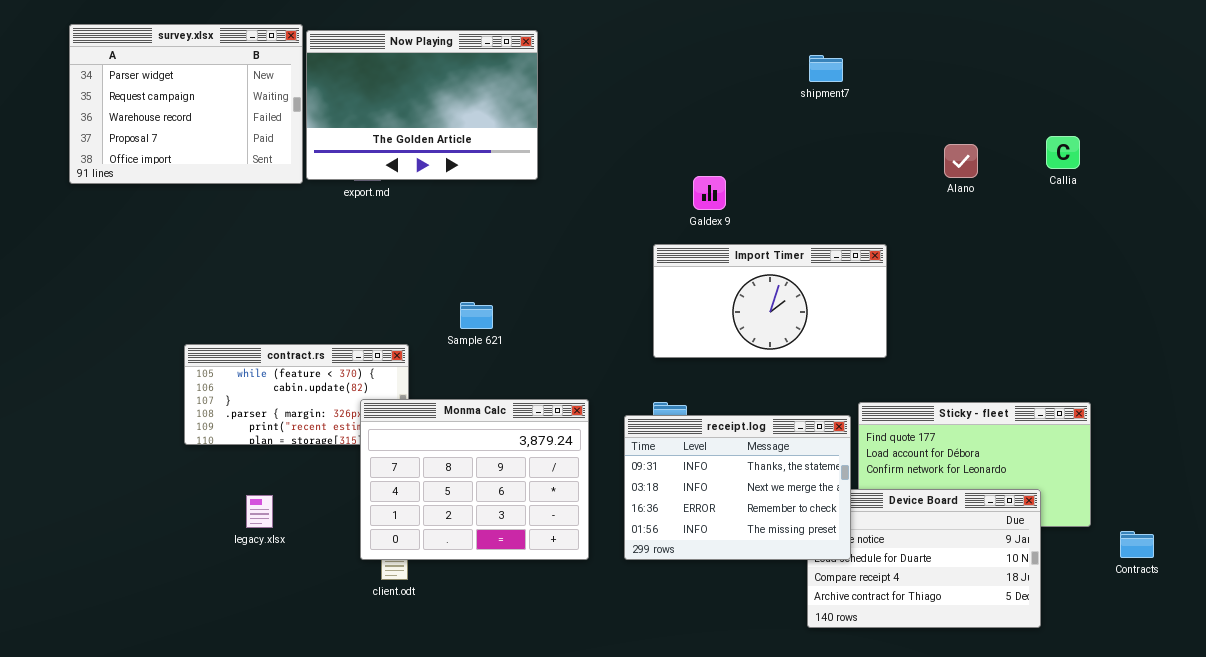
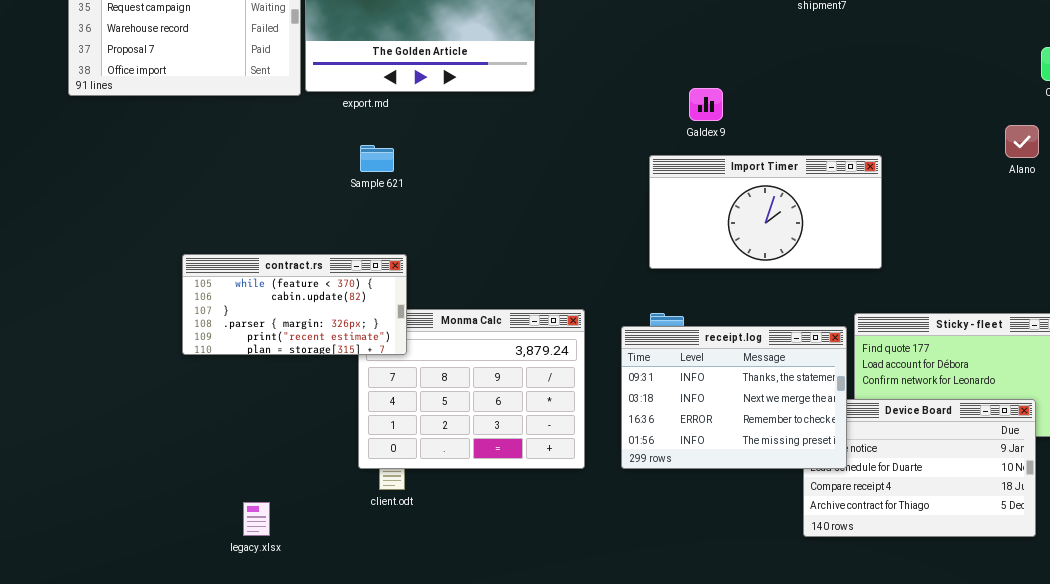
Alano: [944,144,978,178] -> [1005,125,1039,158], moved
Sample 621: [460,302,493,329] -> [360,145,394,172], moved
contract.rs: [184,344,409,445] -> [182,254,407,355], raised
legacy.xlsx: [246,495,273,528] -> [243,502,270,536], moved

